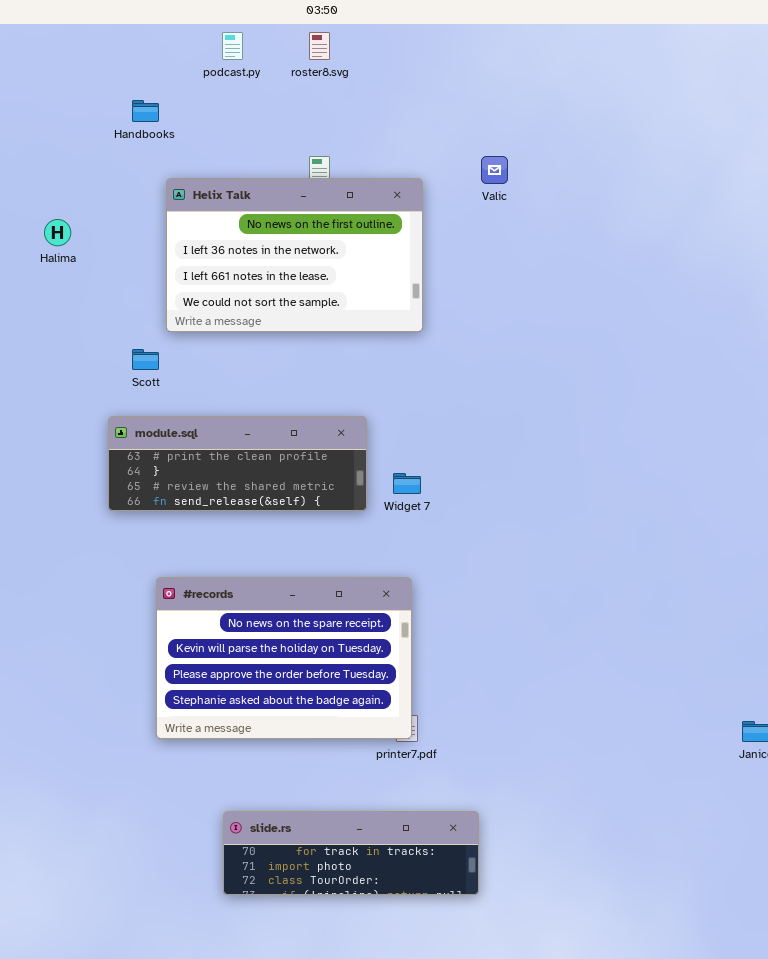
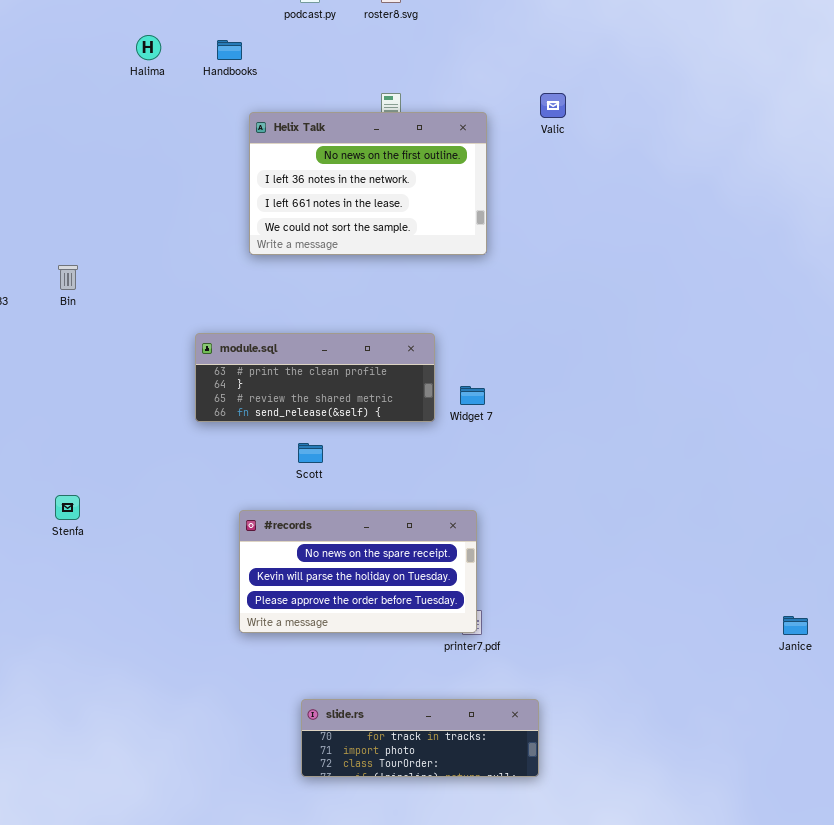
Halima: [44,219,71,246] -> [136,35,161,60], moved
Scott: [132,349,159,370] -> [298,443,323,463], moved
#records: [156,577,412,739] -> [239,510,477,633], resized

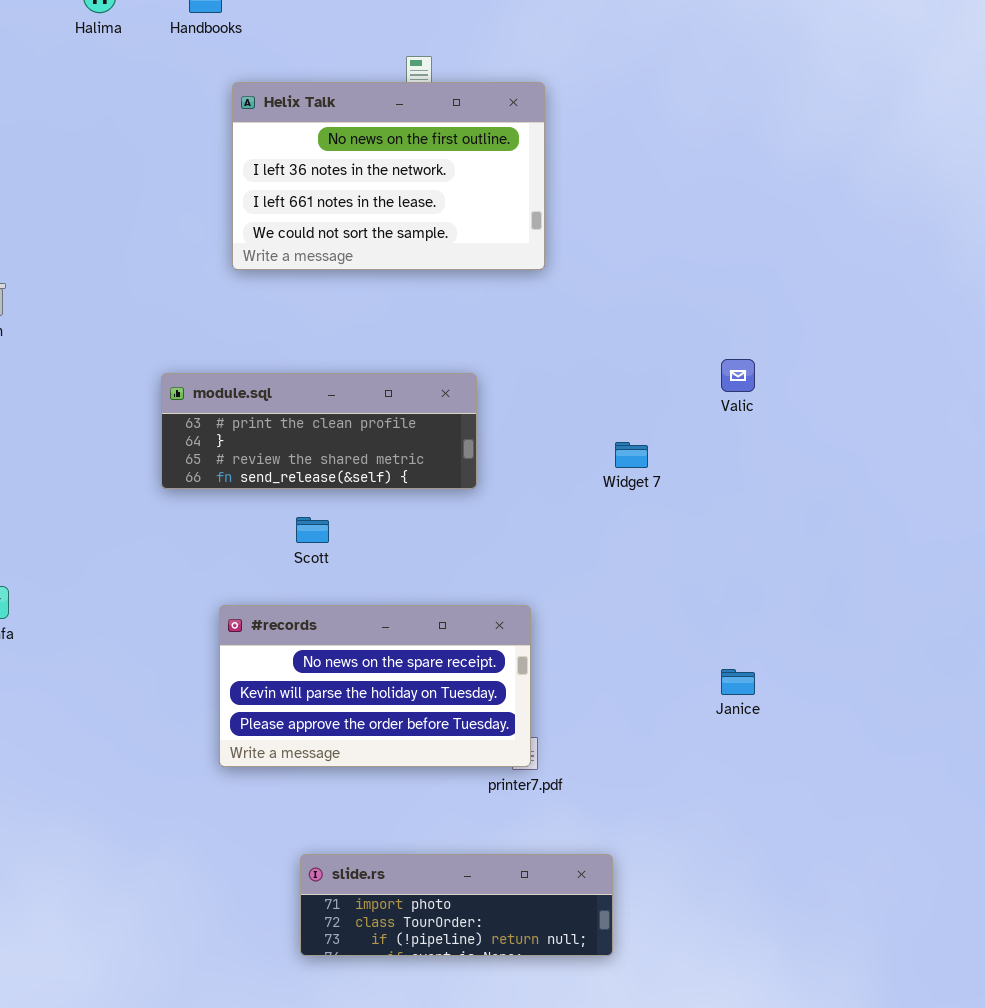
Valic: [540,93,566,118] -> [721,359,755,392], moved
Widget 7: [460,386,485,405] -> [615,442,648,468], moved
Janice: [783,616,808,635] -> [721,669,755,695], moved
slide.rs: [301,699,539,777] -> [300,854,613,956], scrolled down 1 row

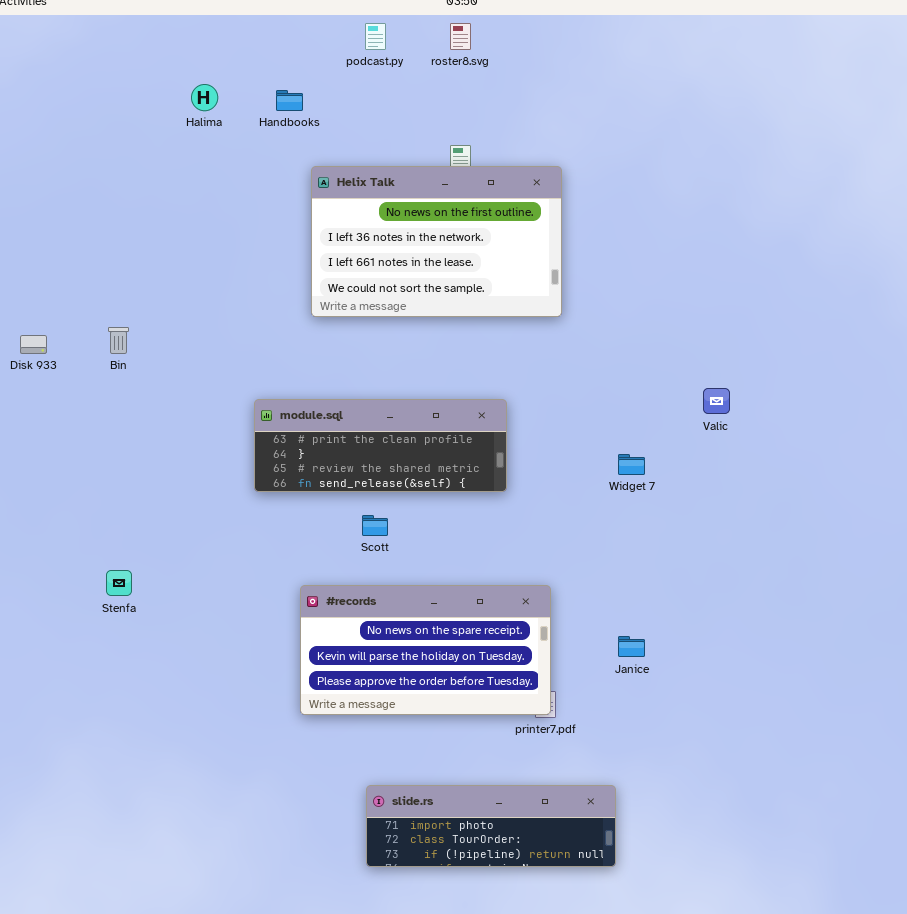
Janice: [721,669,755,695] -> [618,636,645,657], moved

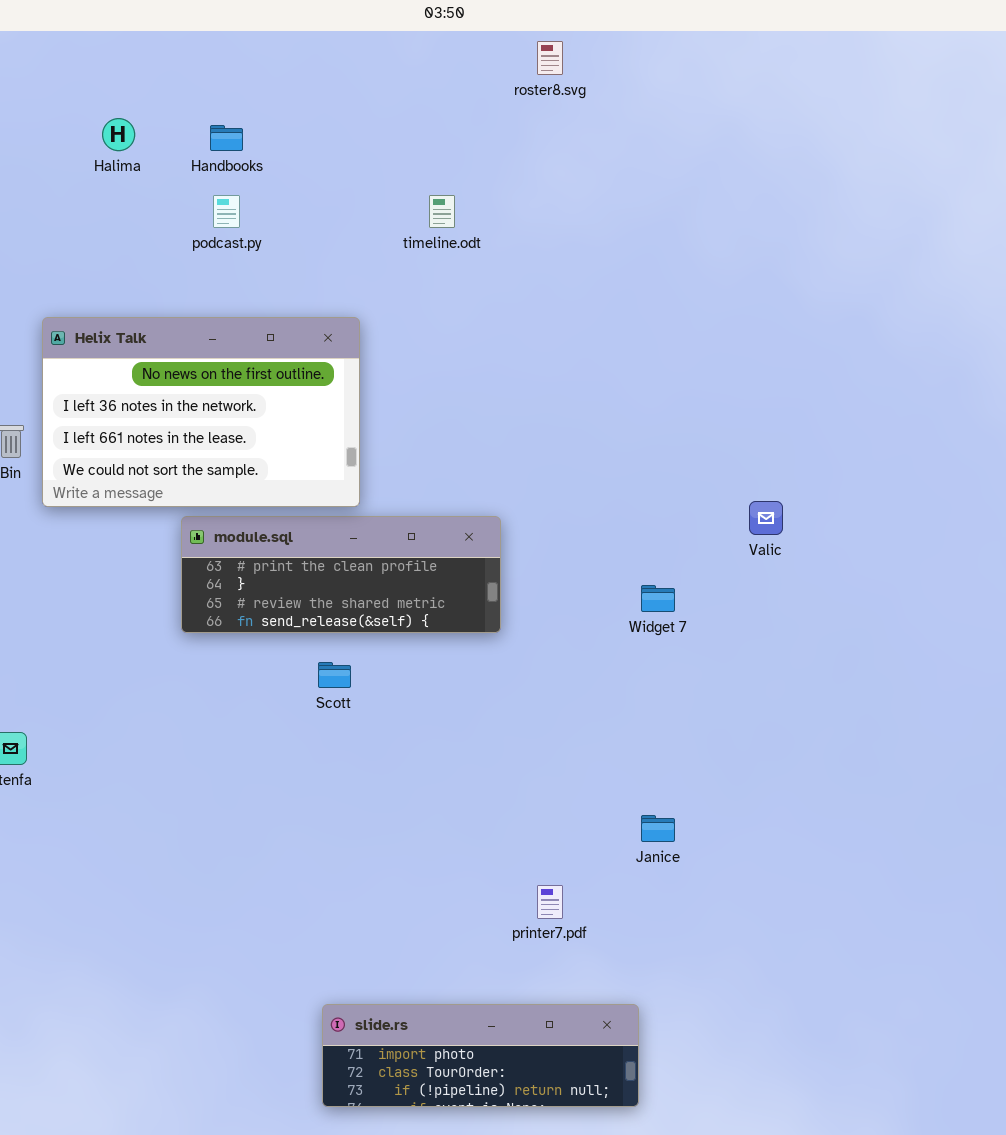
podcast.py: [365,23,386,50] -> [213,195,240,228], moved
roster8.svg: [450,23,471,50] -> [537,41,563,75], moved
Helix Talk: [311,166,562,317] -> [42,317,360,507], moved
#records: [300,585,551,715] -> none, closed

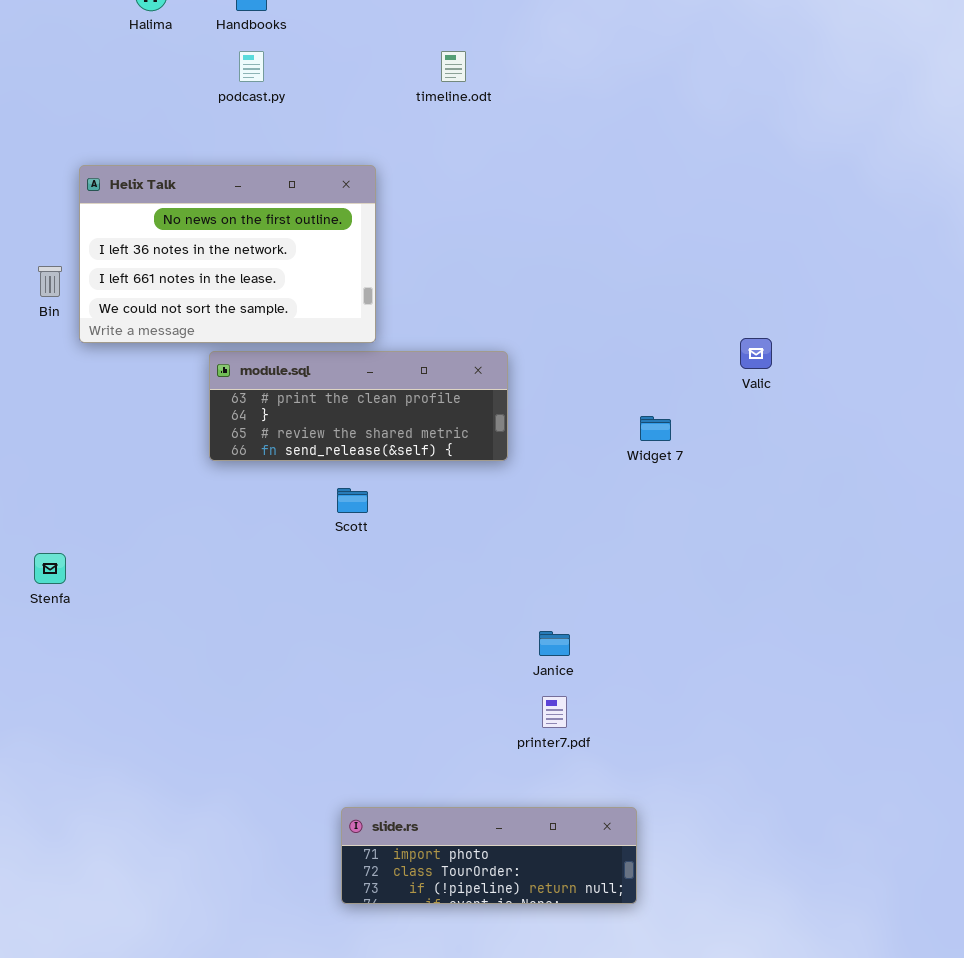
Janice: [641,815,675,842] -> [539,631,570,656], moved

